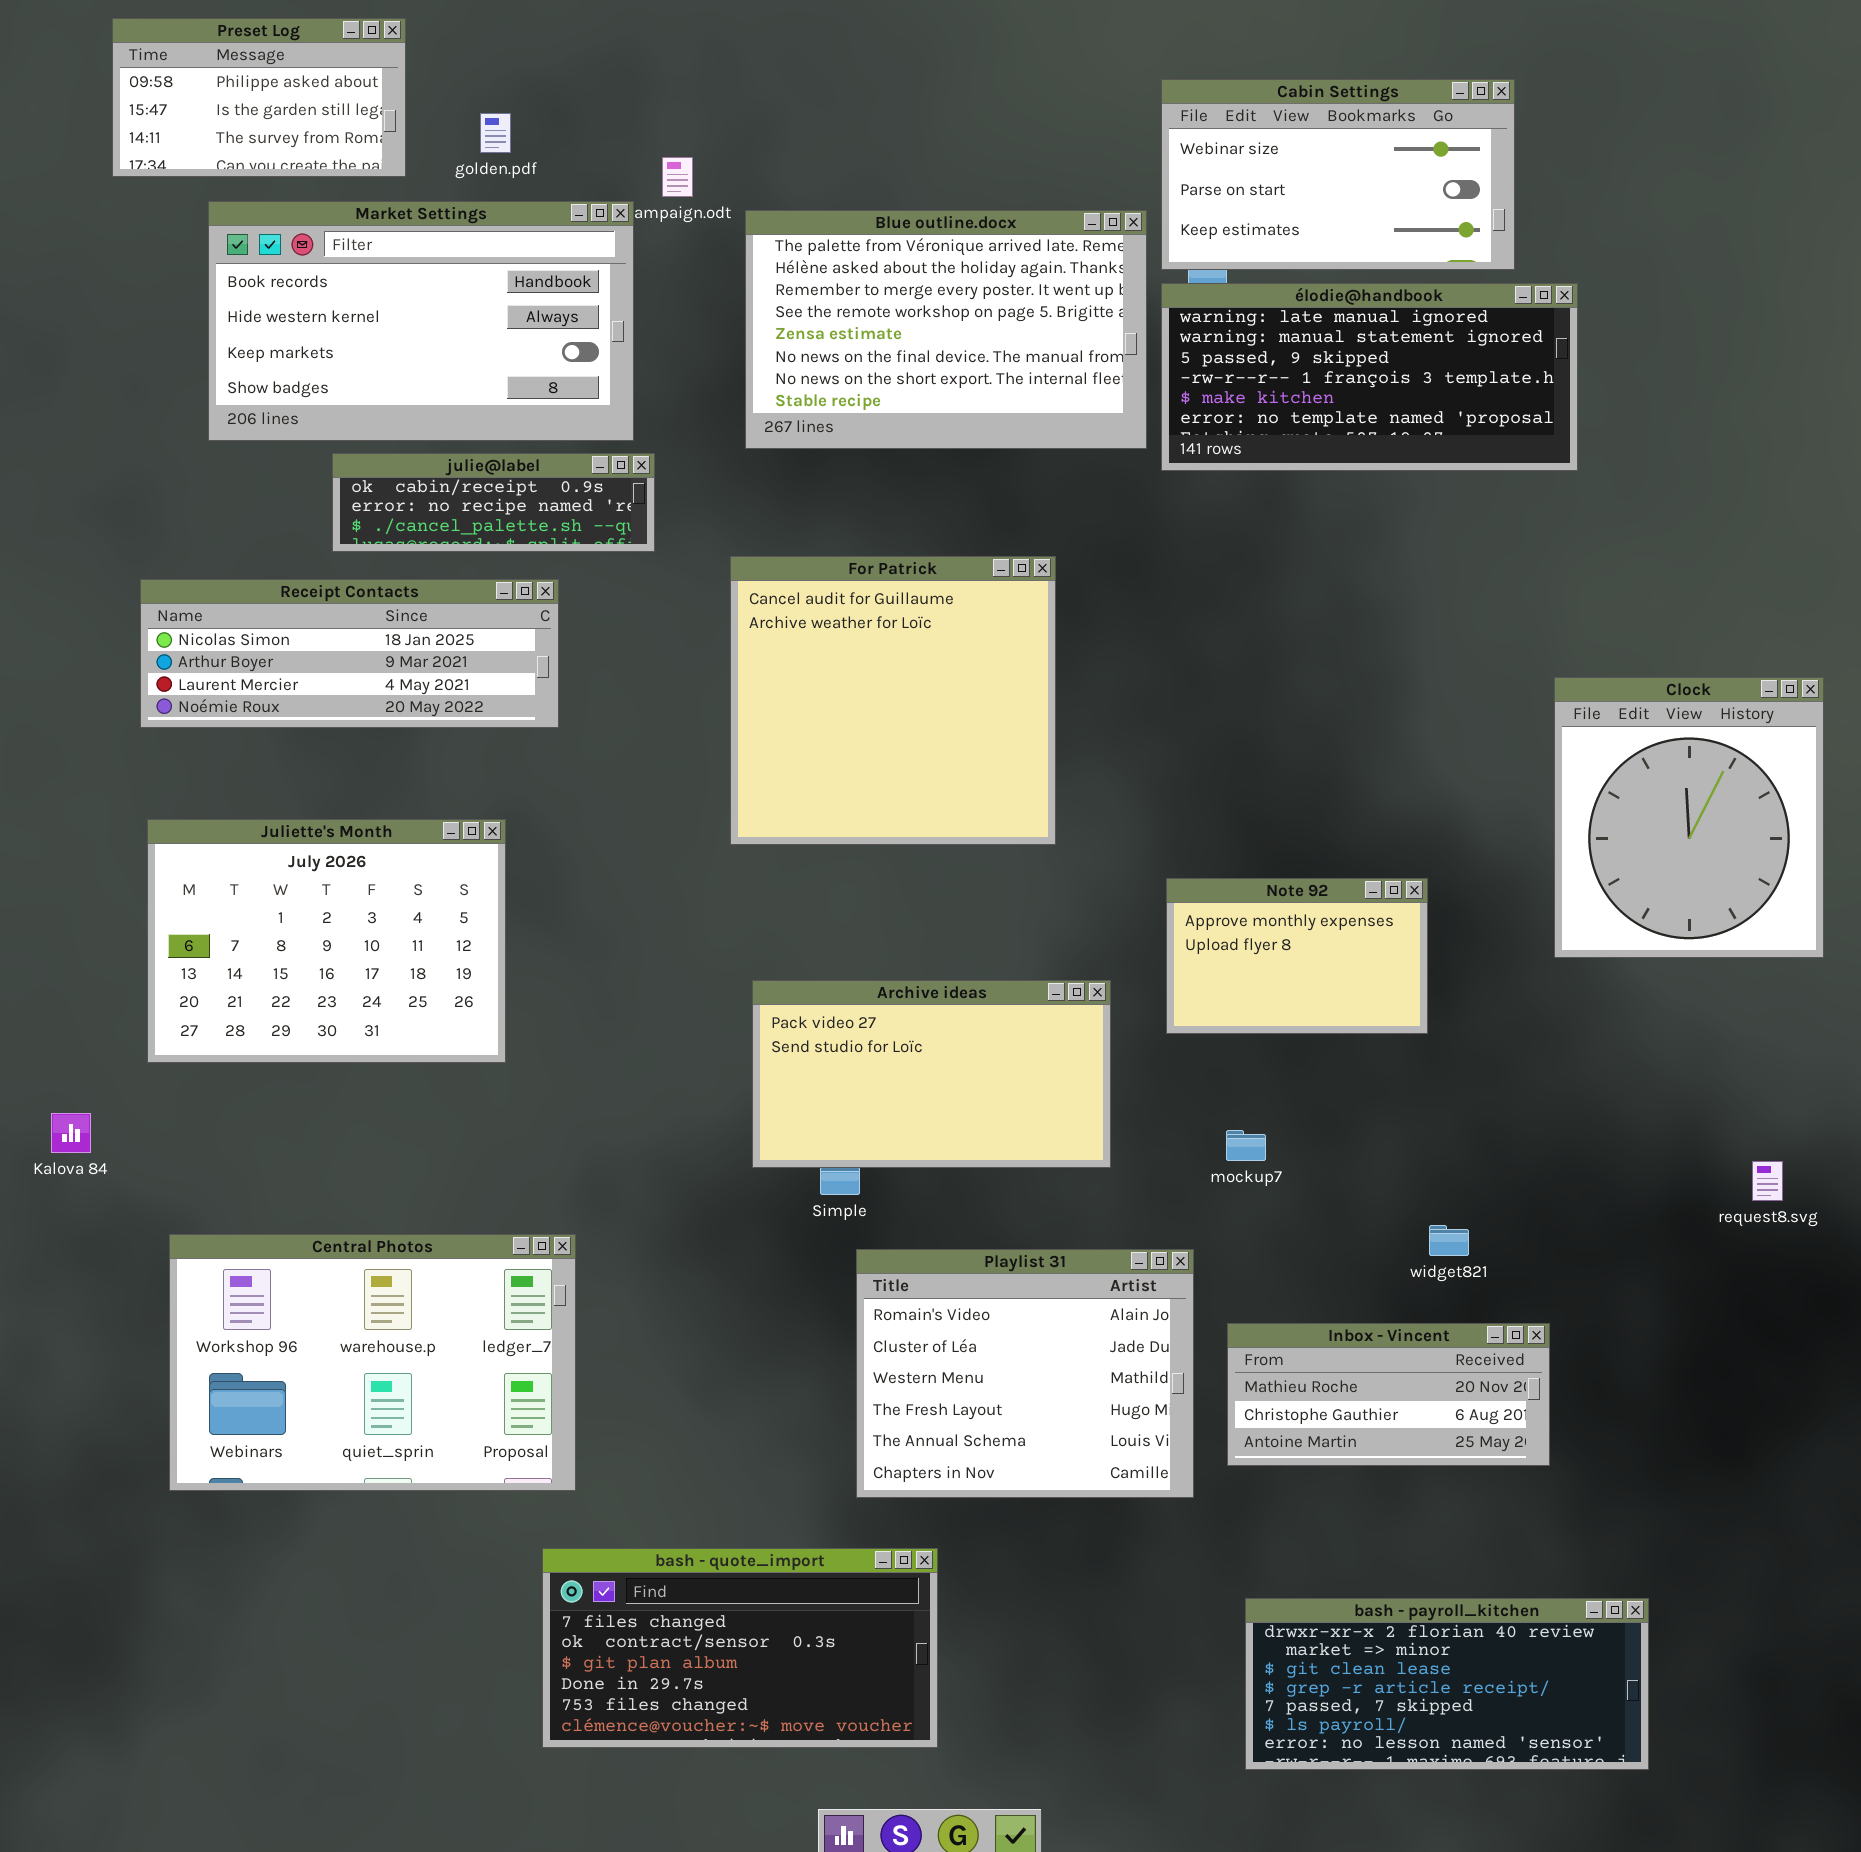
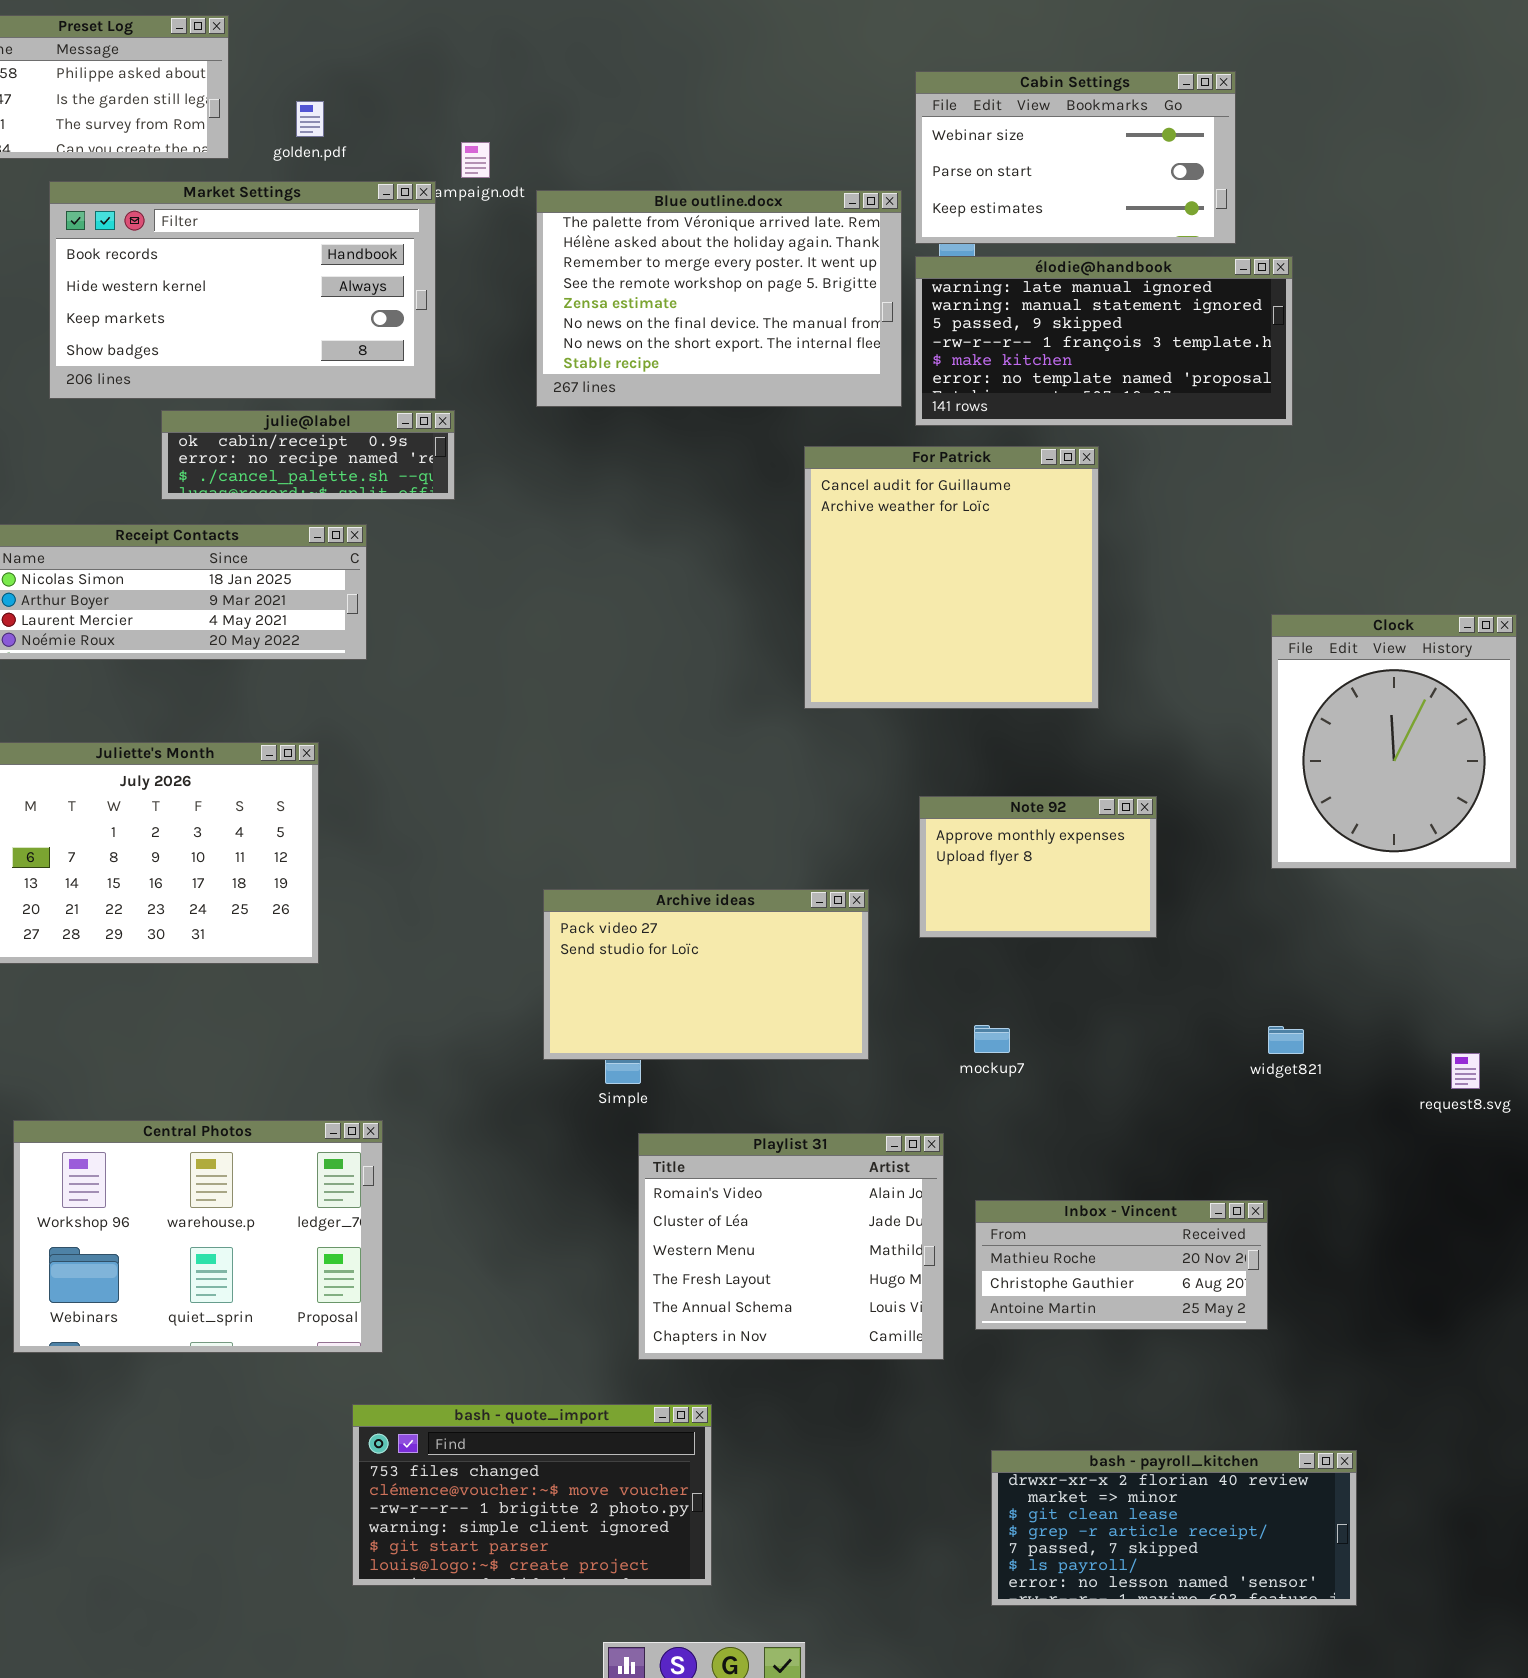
For Patrick: [730,556,1056,845] -> [804,446,1099,709], moved
widget821: [1429,1225,1469,1256] -> [1268,1026,1304,1054], moved
bash - quote_import: [542,1548,938,1748] -> [352,1404,712,1586], scrolled down 4 rows

